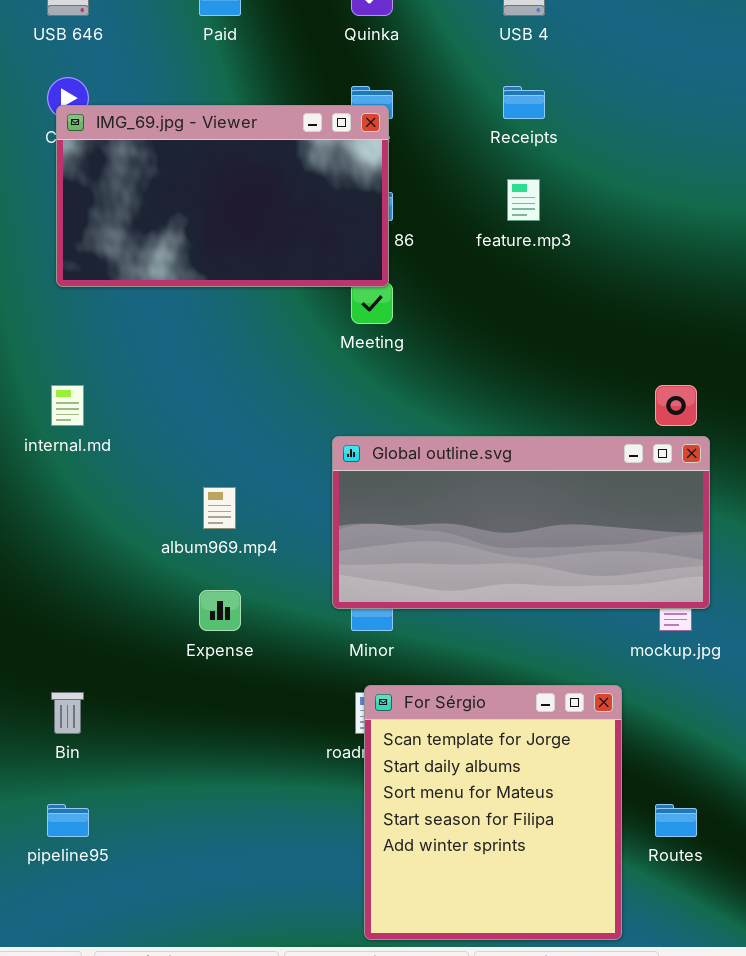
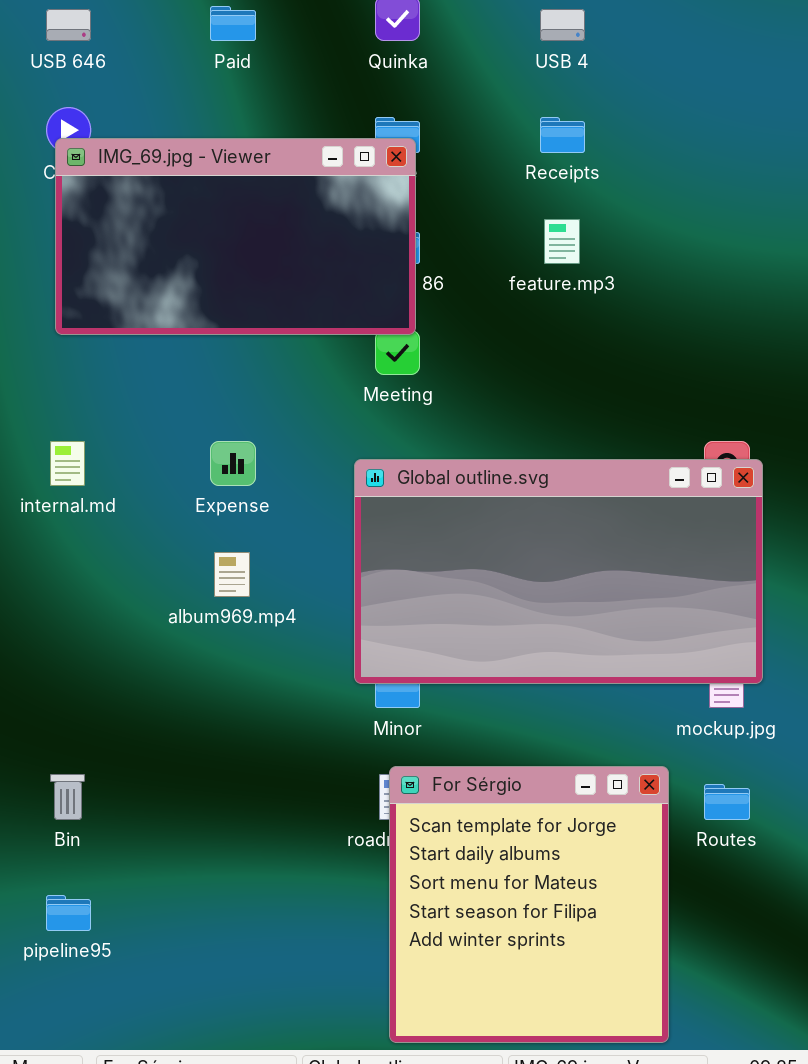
Global outline.svg: [332,436,710,609] -> [354,459,763,684], resized
Expense: [199,590,241,631] -> [210,441,256,486], moved
Routes: [655,804,697,837] -> [704,784,750,820], moved

